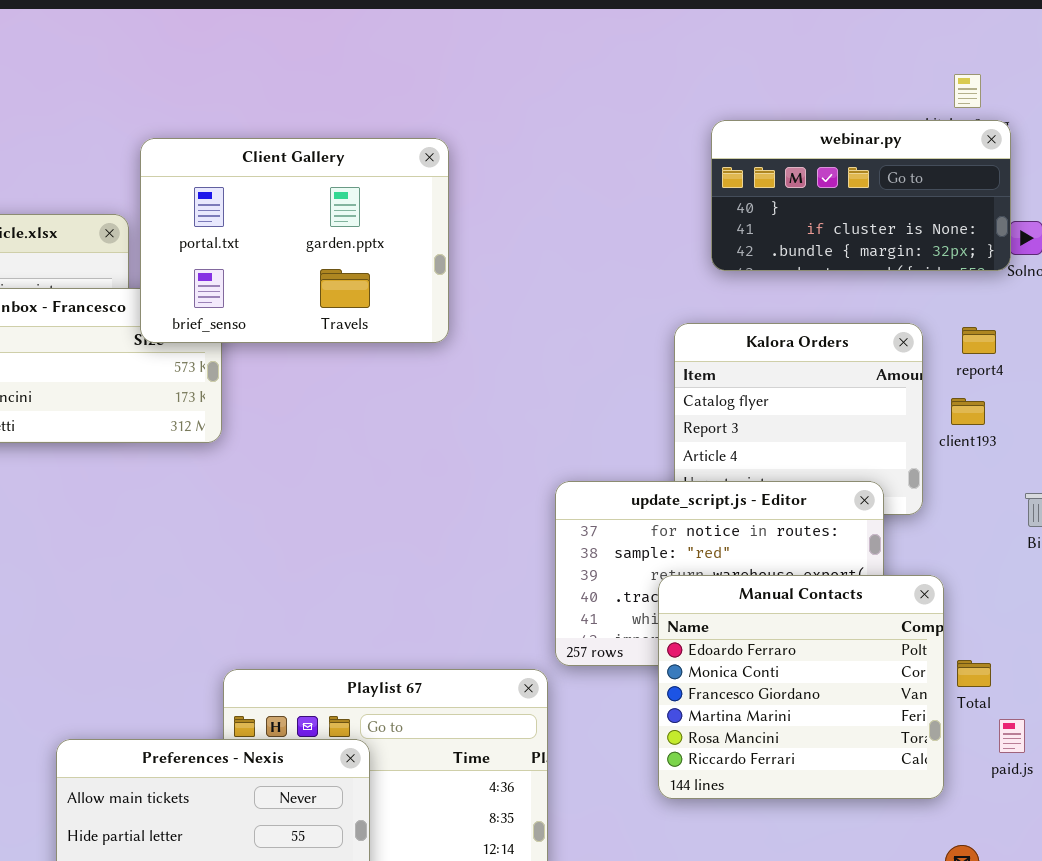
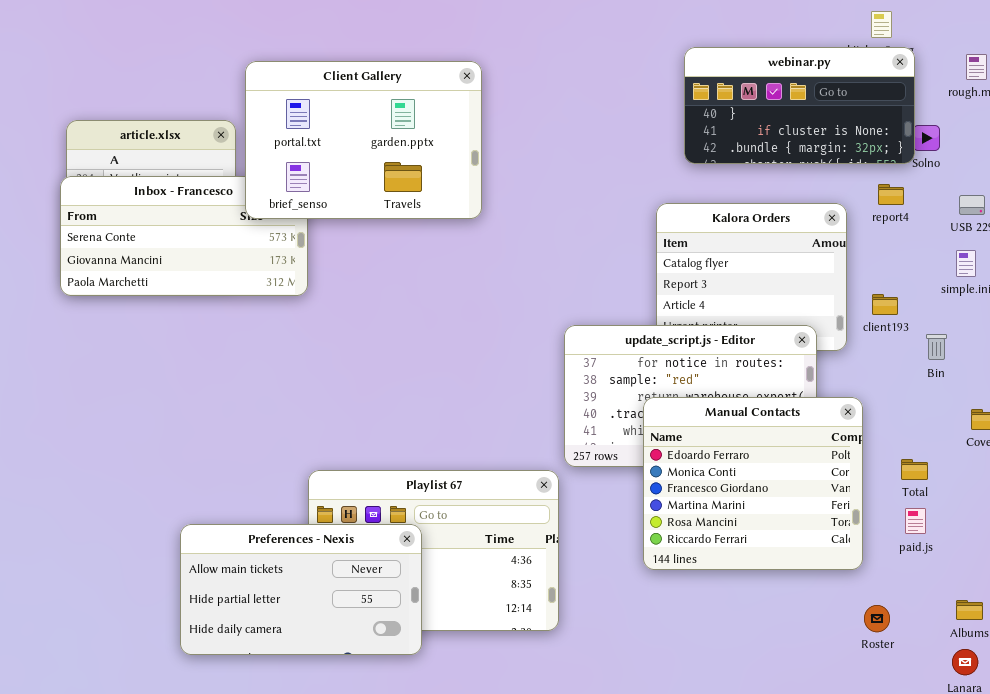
report4: [962,327,996,354] -> [878,184,904,205], moved
client193: [951,398,985,425] -> [872,294,898,315], moved
Total: [957,660,991,687] -> [901,459,928,480], moved

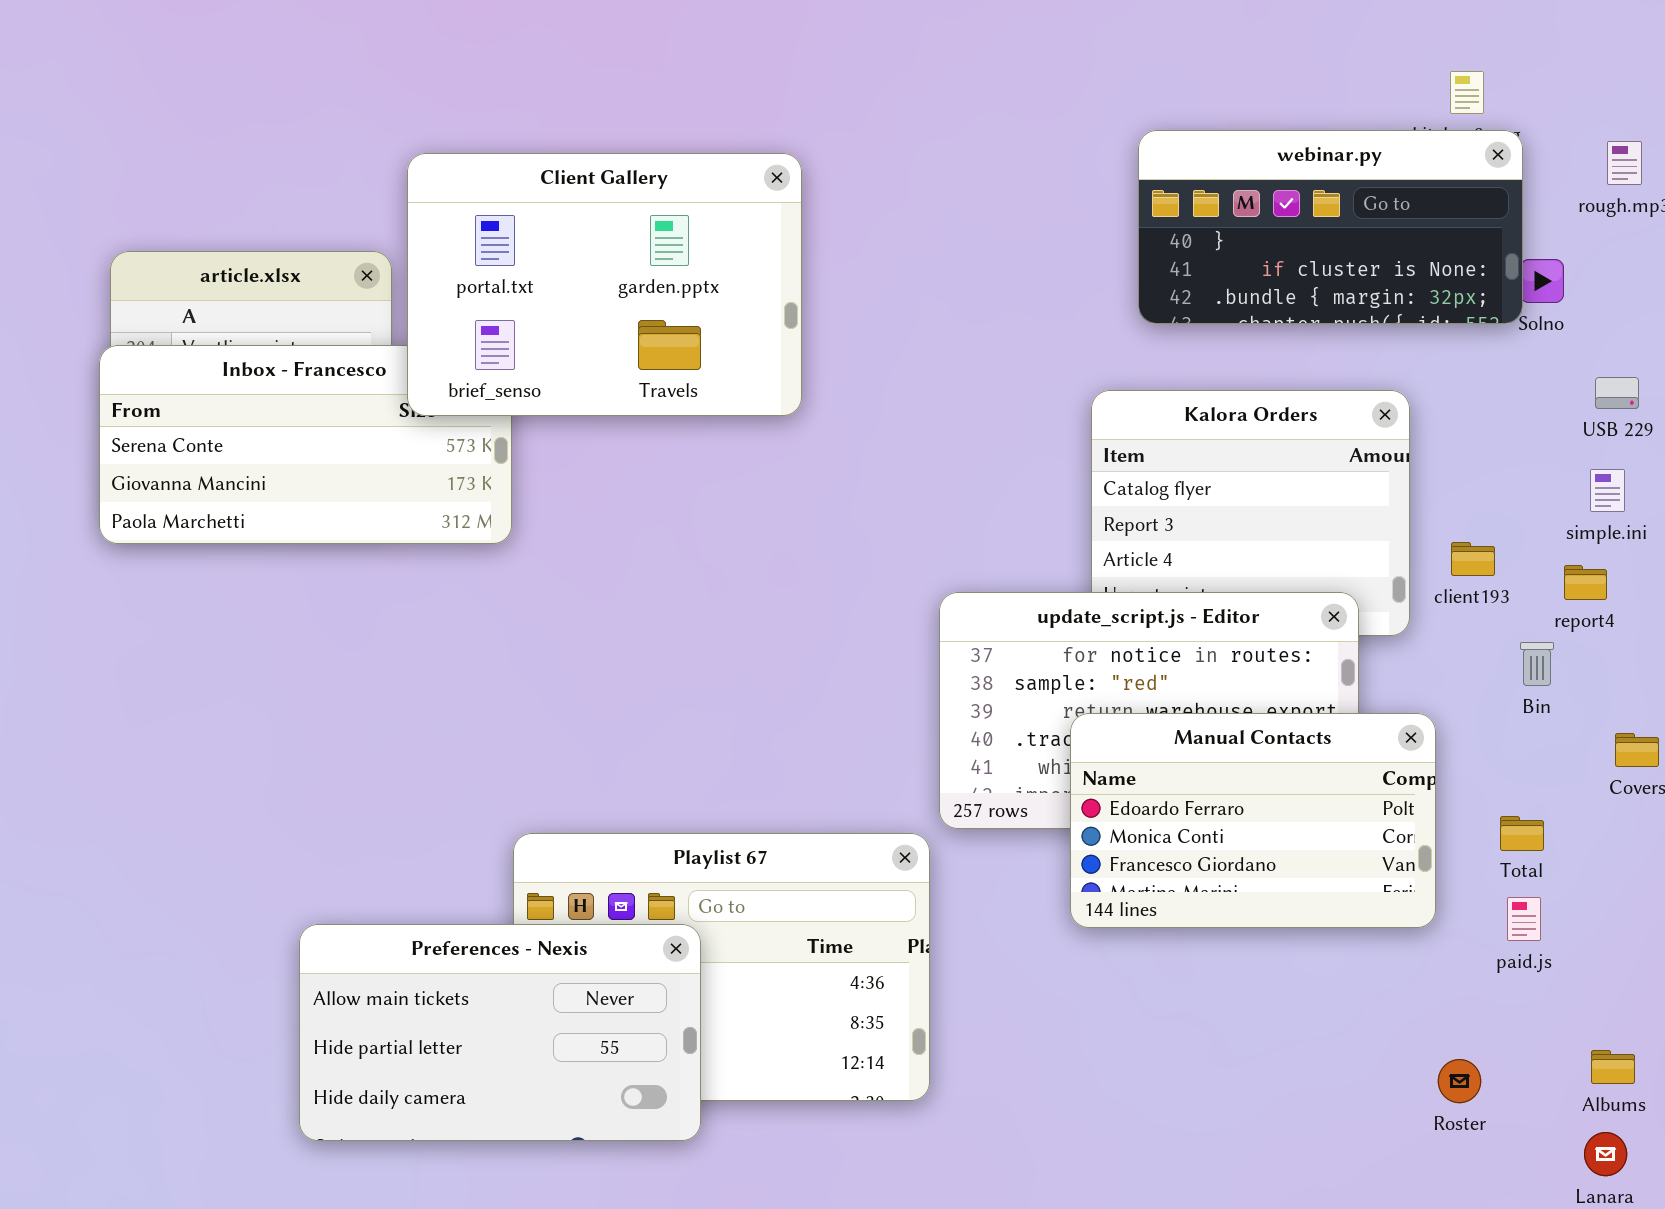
report4: [878,184,904,205] -> [1564,565,1607,600], moved
Bin: [926,334,947,360] -> [1520,642,1554,686], moved
Manual Contacts: [643,397,863,570] -> [1070,713,1436,928], resized

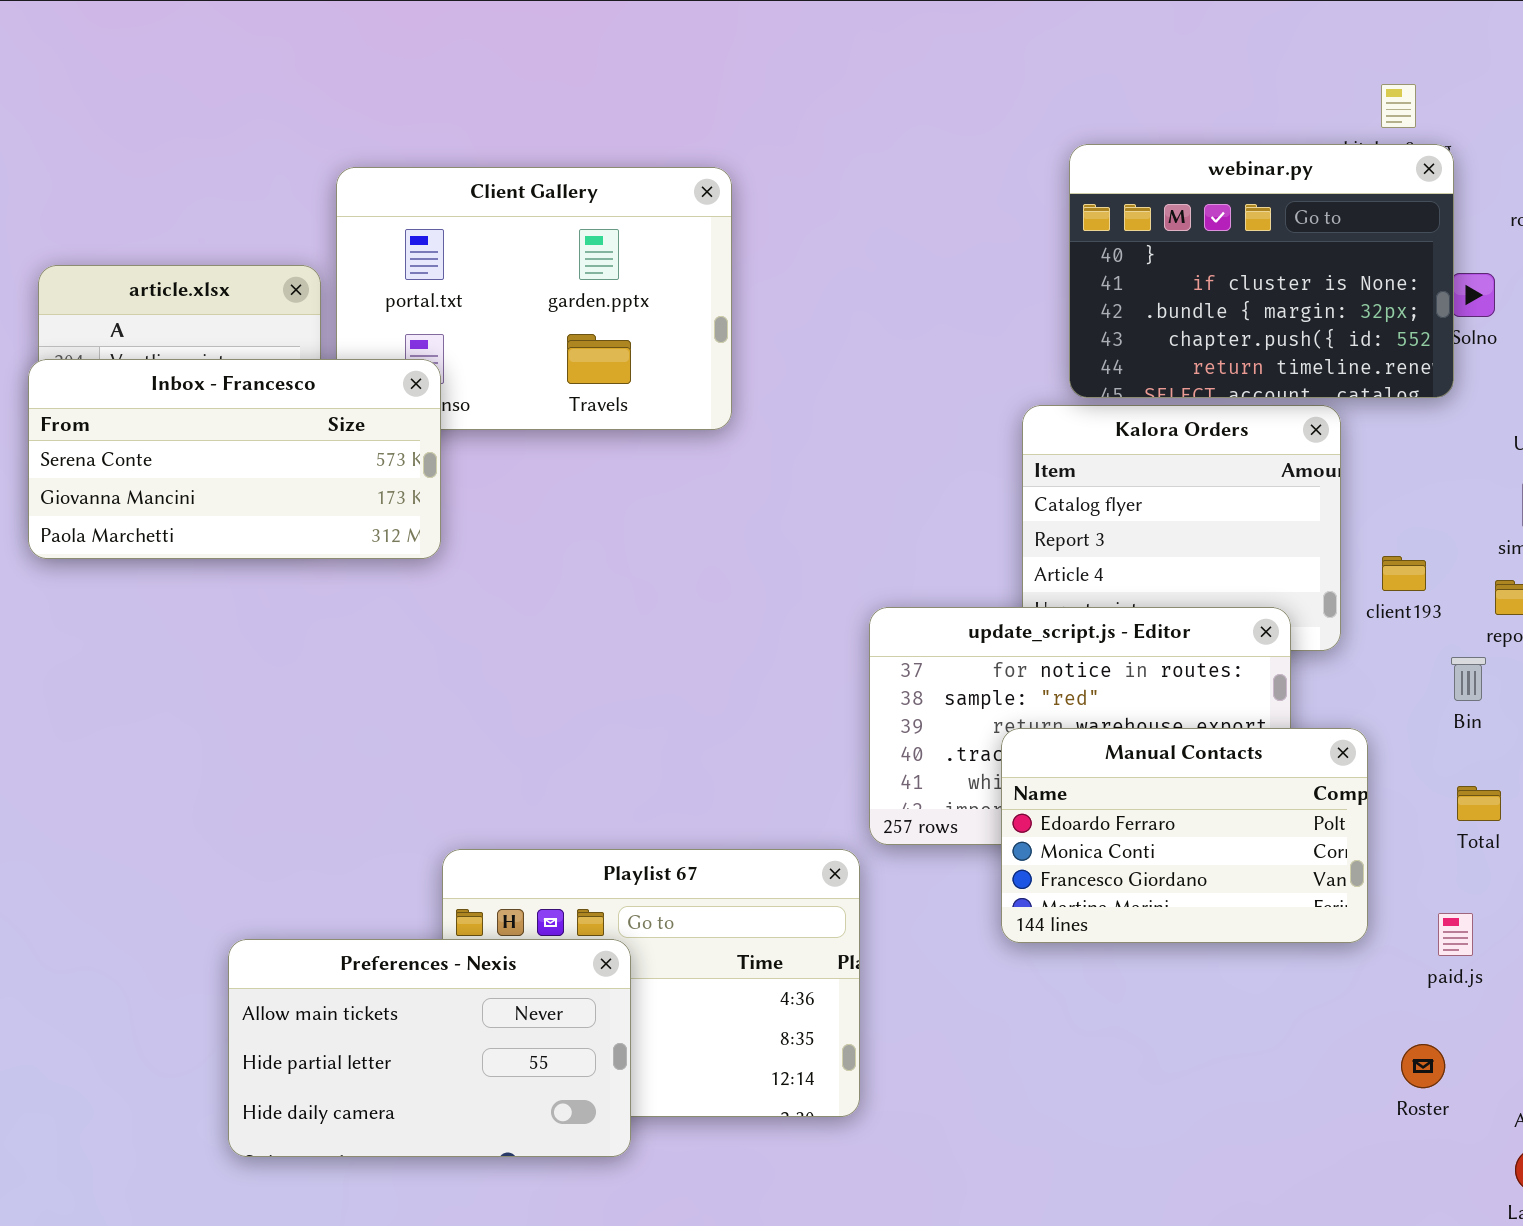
webinar.py: [1138,130,1523,324] -> [1069,144,1454,398], resized
Inbox - Francesco: [99,345,512,544] -> [28,359,441,559], raised
Total: [1500,816,1544,851] -> [1457,786,1501,821], moved
Roster: [1438,1059,1481,1103] -> [1401,1044,1445,1088], moved

